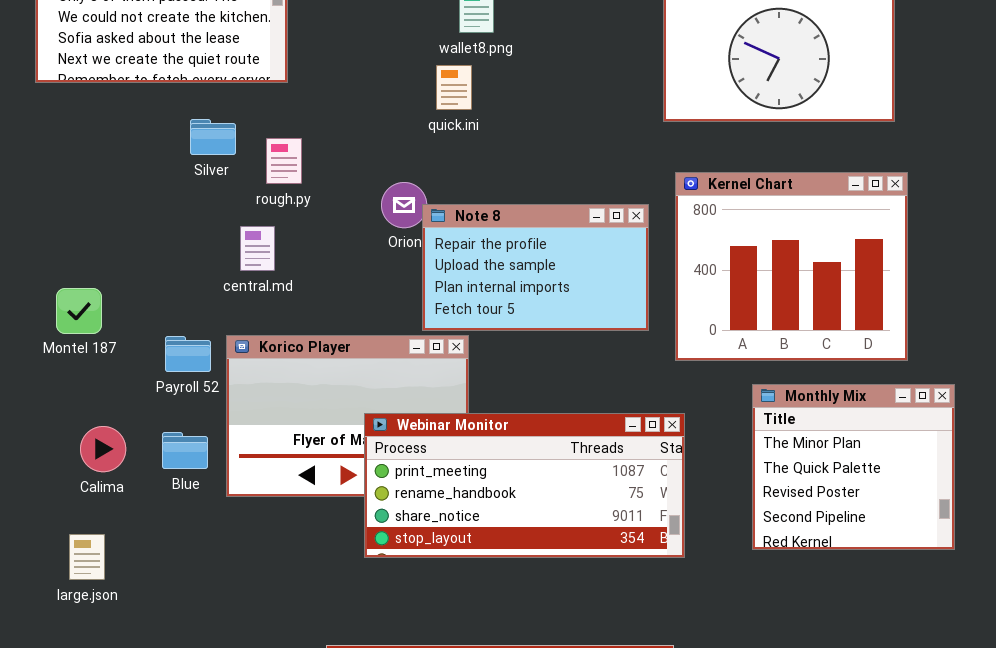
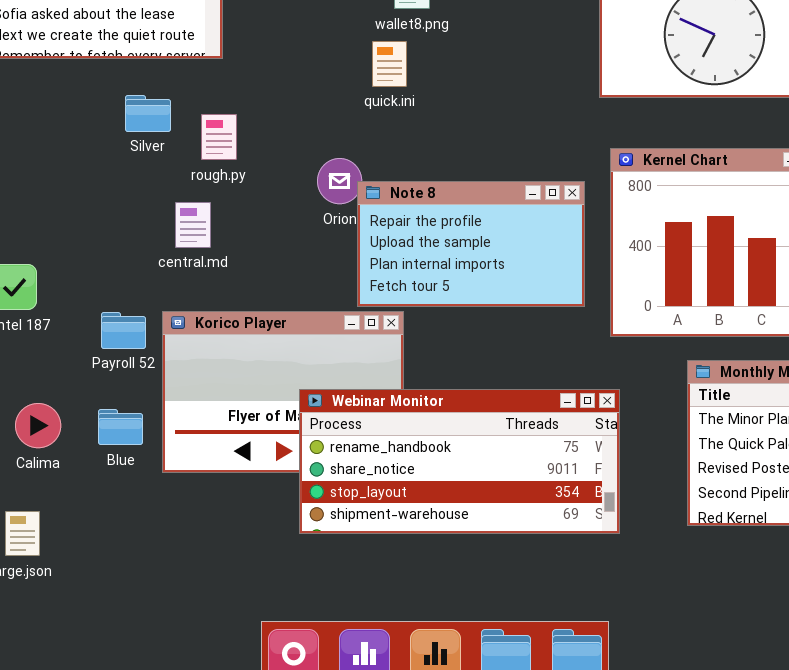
Webinar Monitor: [364,413,685,558] -> [299,389,620,534], scrolled down 1 row

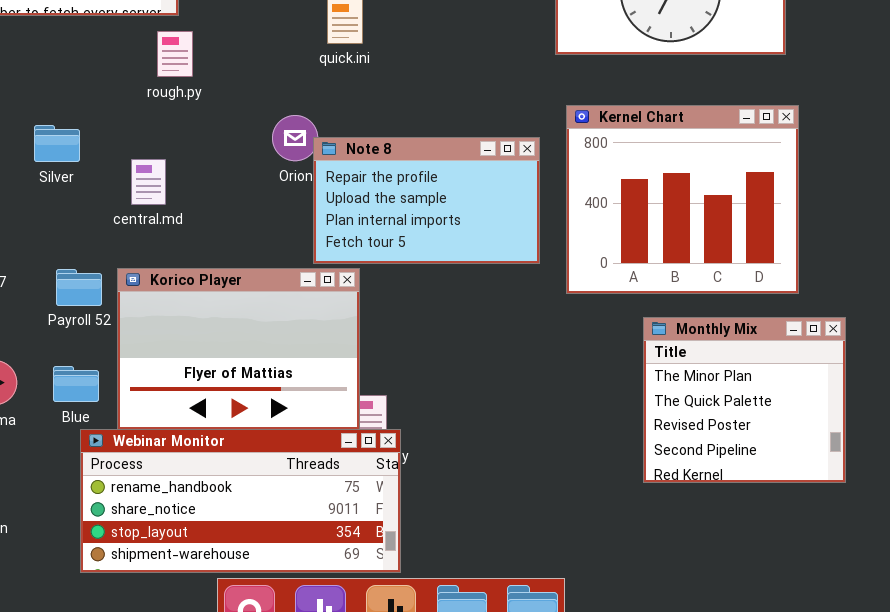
Silver: [125,95,171,132] -> [34,125,80,162], moved
rough.py: [201,114,237,160] -> [157,31,193,77], moved
Webinar Monitor: [299,389,620,534] -> [80,429,401,573], moved

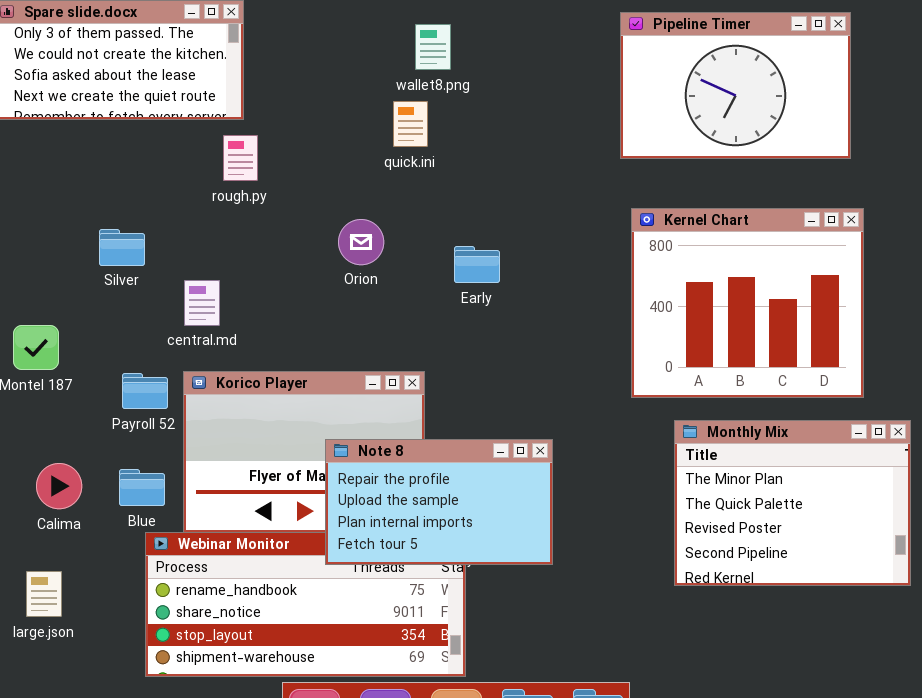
Note 8: [313,137,540,264] -> [325,439,553,565], moved
central.md: [131,159,166,205] -> [184,280,220,326], moved
Monthly Mix: [643,317,846,483] -> [674,420,911,586], resized

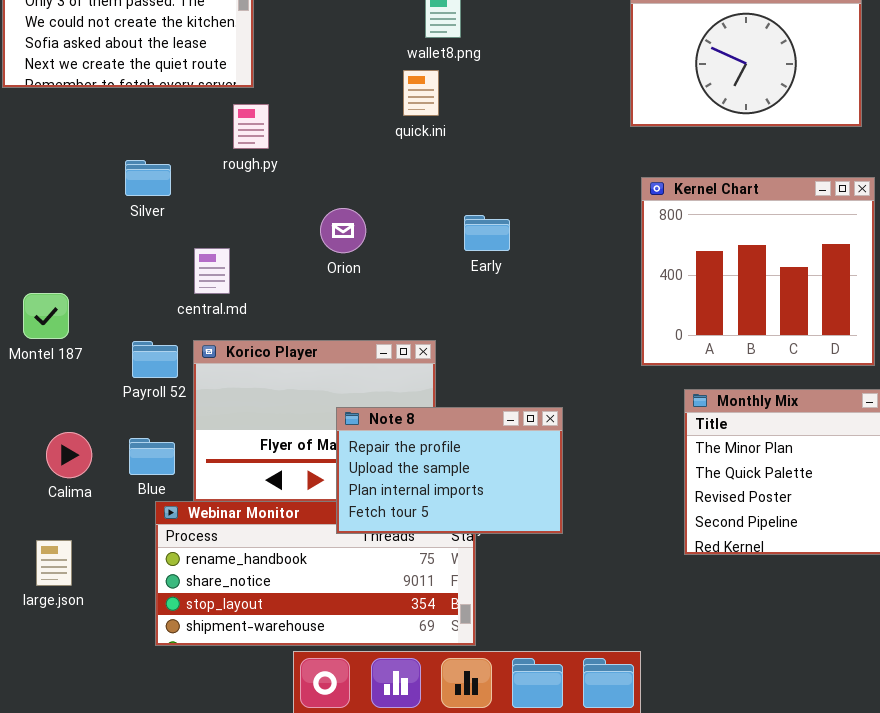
Orion: [338,219,384,265] -> [320,208,366,253], moved
Silver: [99,229,145,266] -> [125,160,171,196], moved

